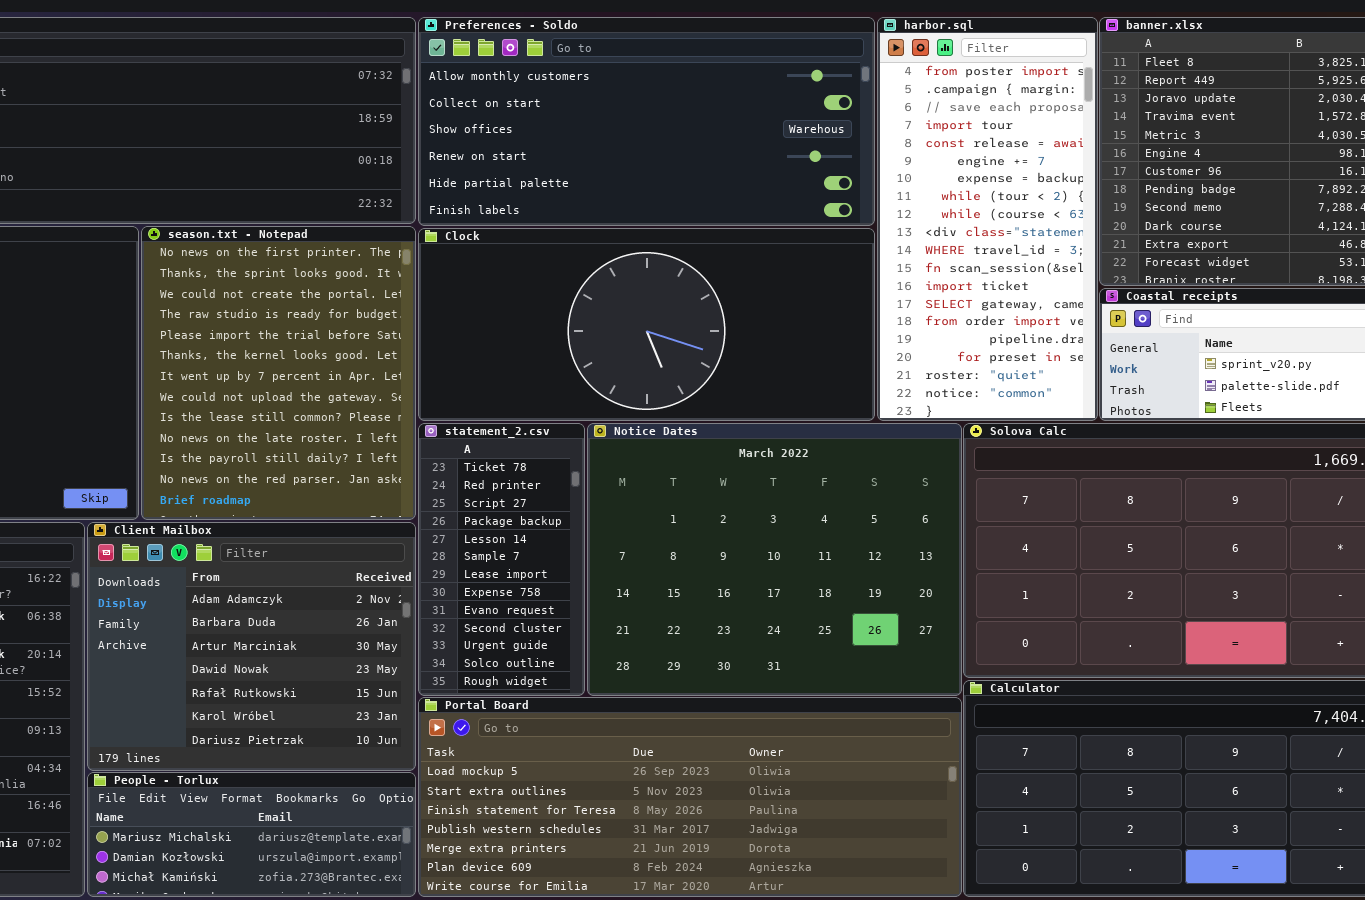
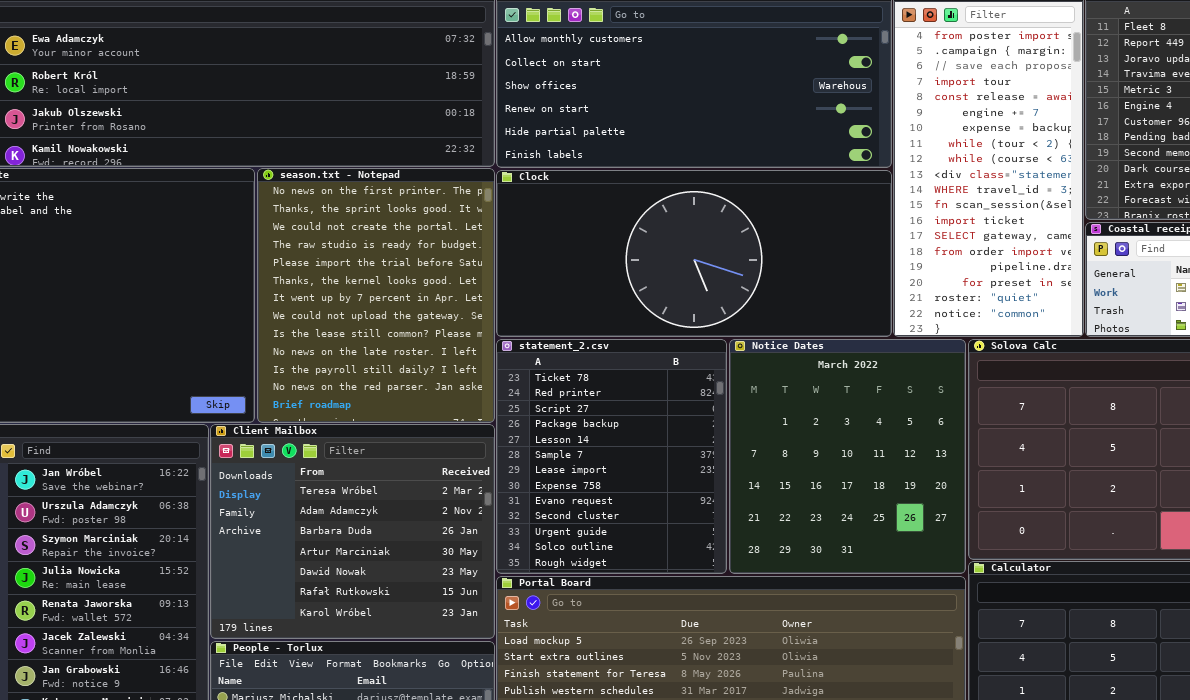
statement_2.csv: [418,423,585,696] -> [496,339,727,574], resized
Notice Dates: [587,423,962,696] -> [729,339,966,574], resized
Client Mailbox: [87,522,416,771] -> [210,424,495,639], scrolled up 1 row

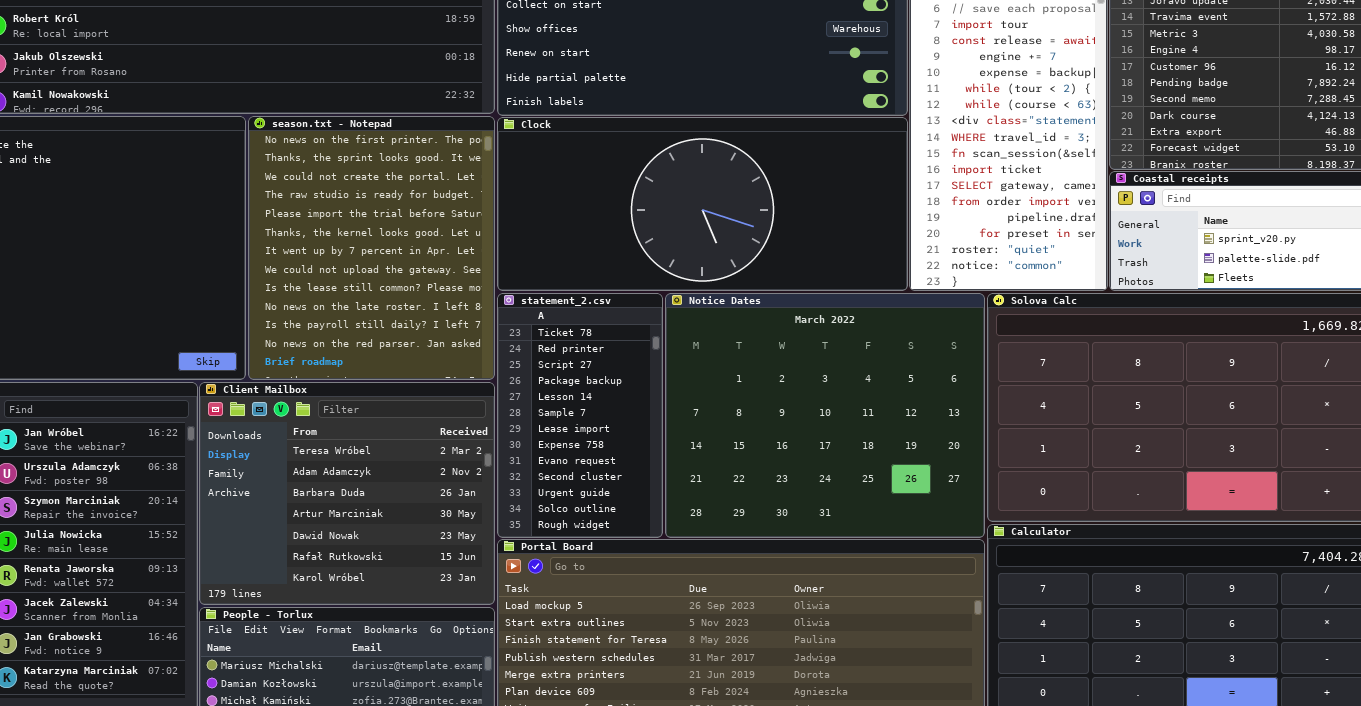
statement_2.csv: [496,339,727,574] -> [497,293,663,538], resized
Notice Dates: [729,339,966,574] -> [665,293,985,538], resized

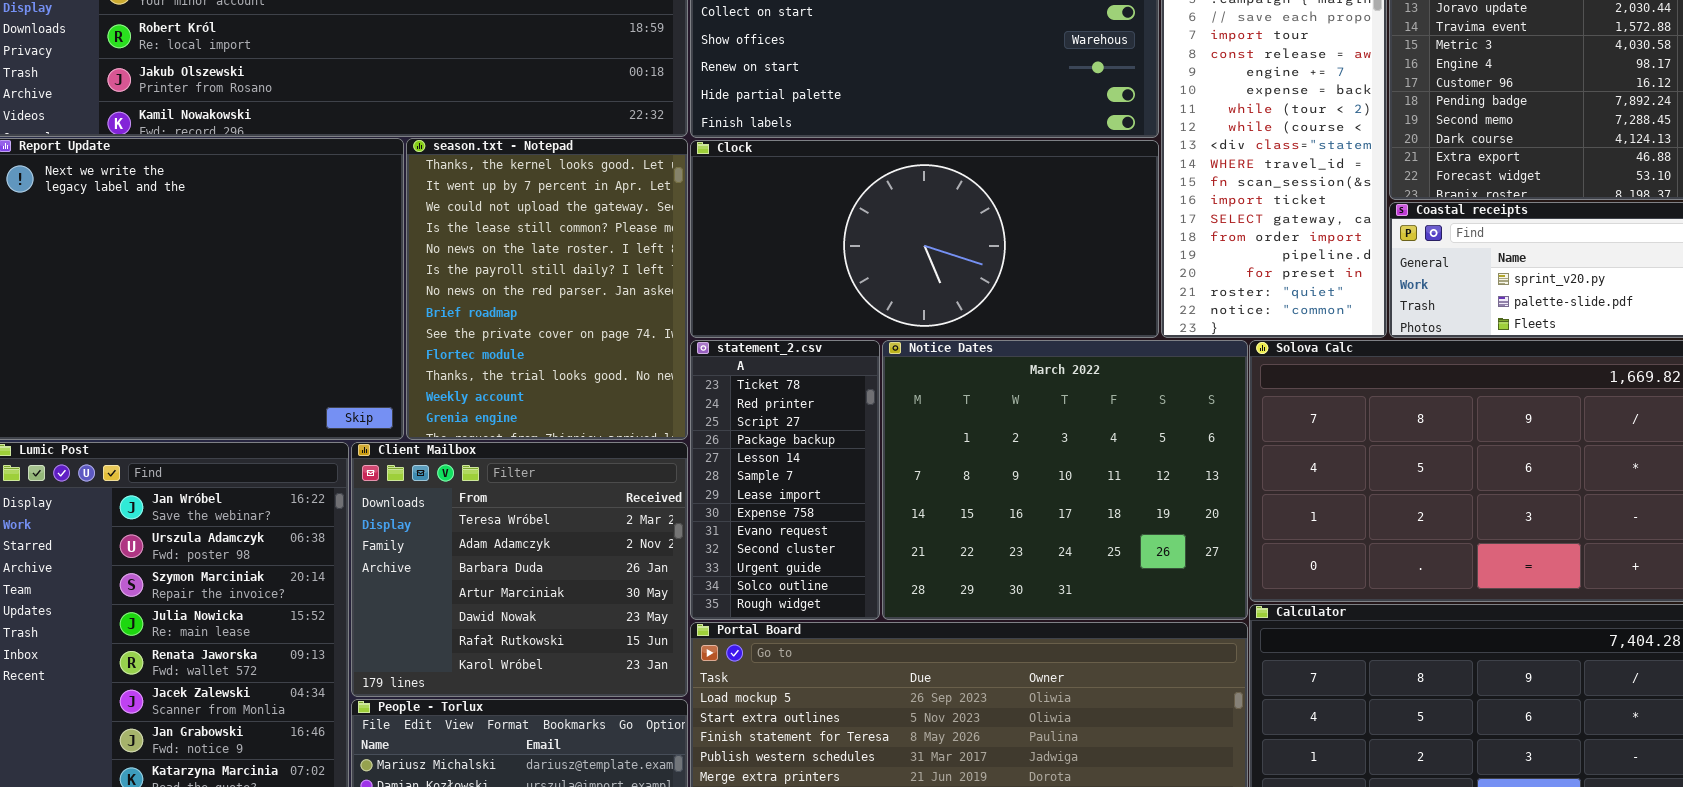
season.txt - Notepad: [248,116,495,380] -> [406,138,688,440], scrolled down 5 rows

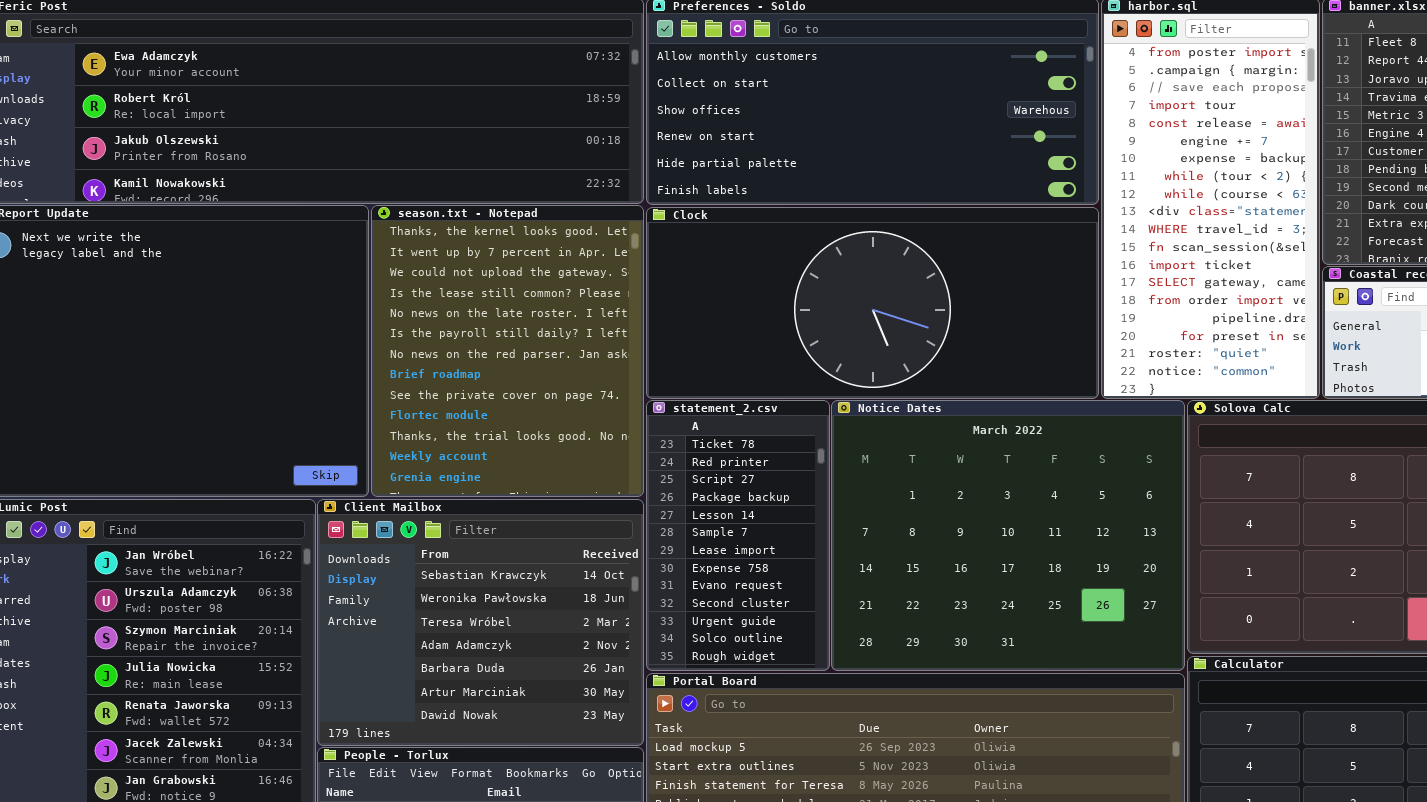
Client Mailbox: [351,442,688,697] -> [317,499,644,746], scrolled up 2 rows

